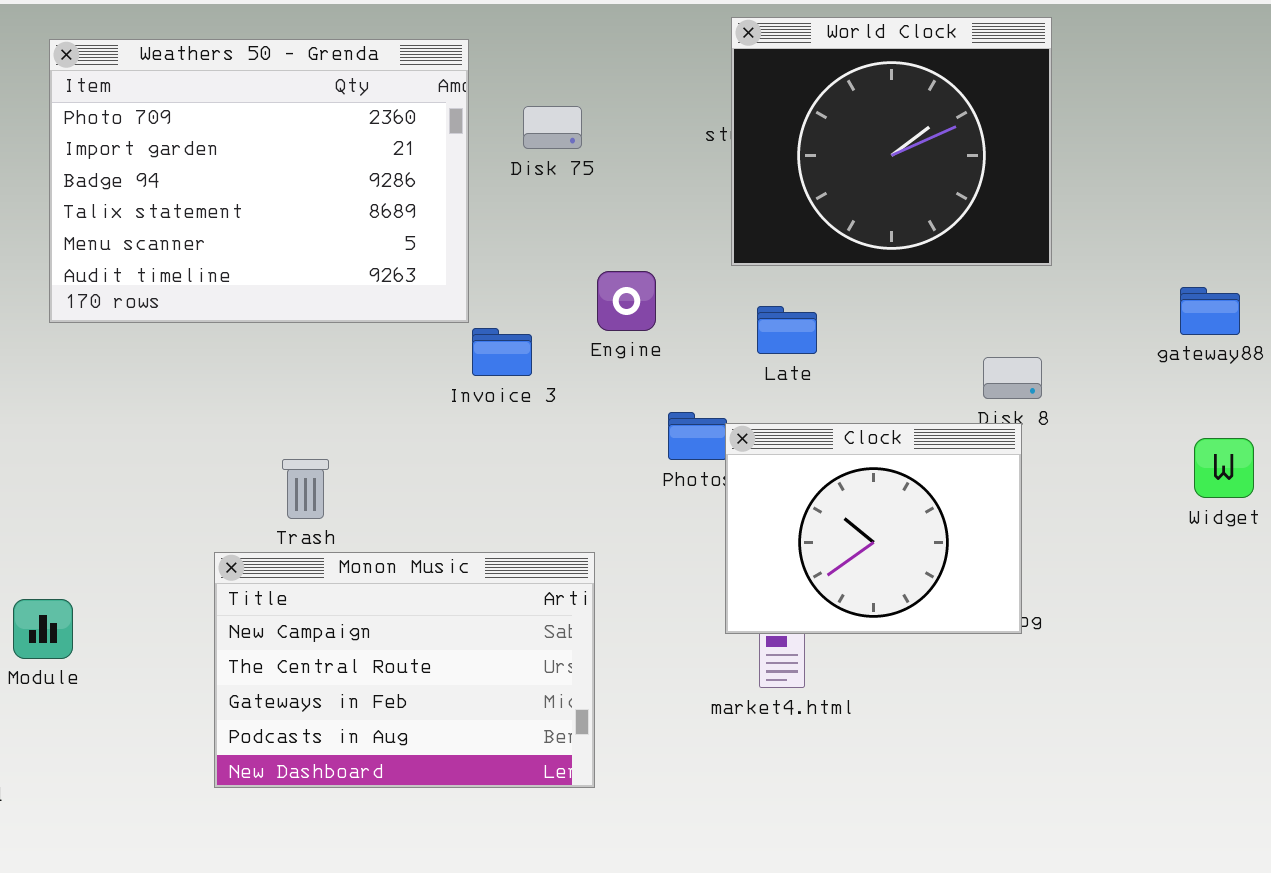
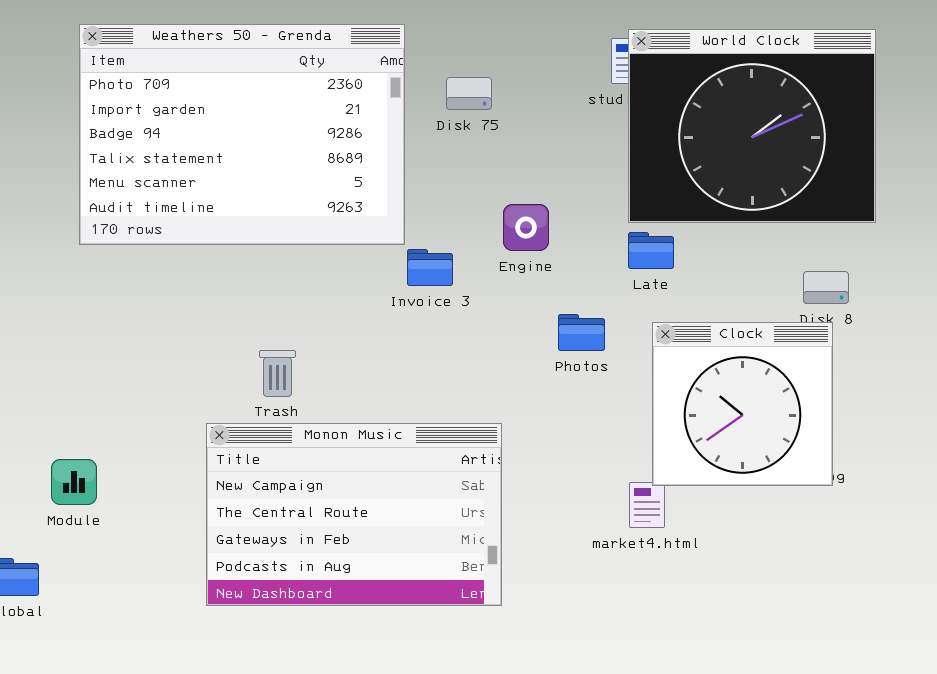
World Clock: [731,17,1052,266] -> [628,29,876,223], moved
Clock: [725,423,1022,634] -> [652,322,833,486], resized

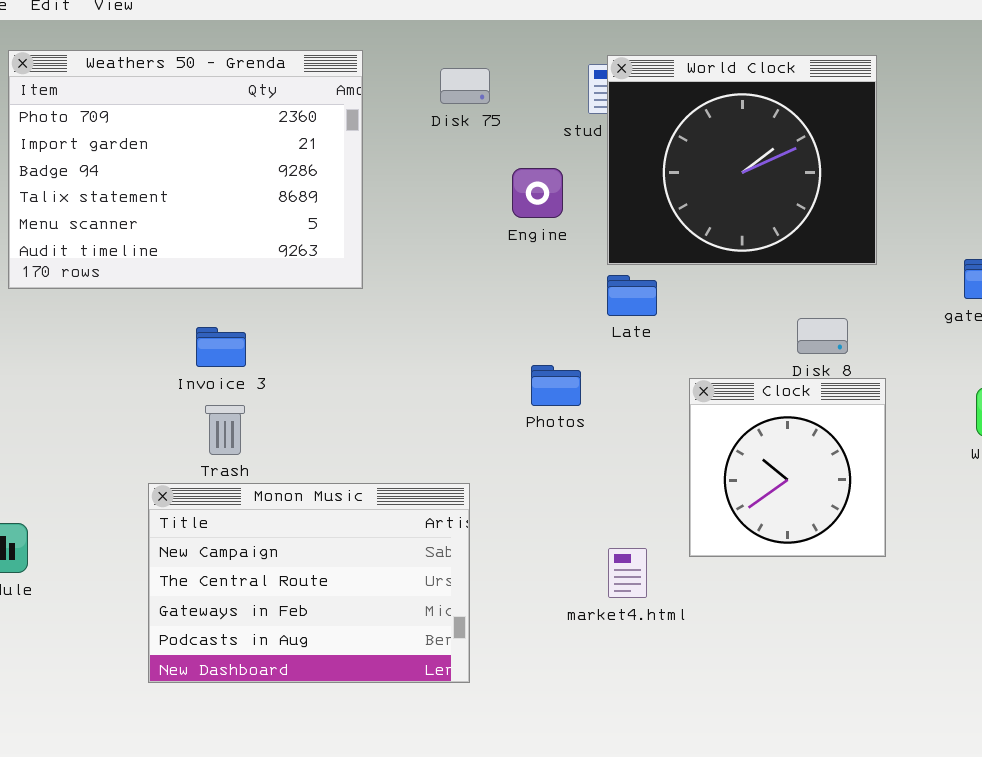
Disk 75: [446,77,492,110] -> [440,68,490,104], moved
Engine: [503,204,549,251] -> [512,168,563,218], moved
Invoice 3: [407,249,453,286] -> [196,327,246,367], moved
Clock: [652,322,833,486] -> [689,378,886,557], moved

